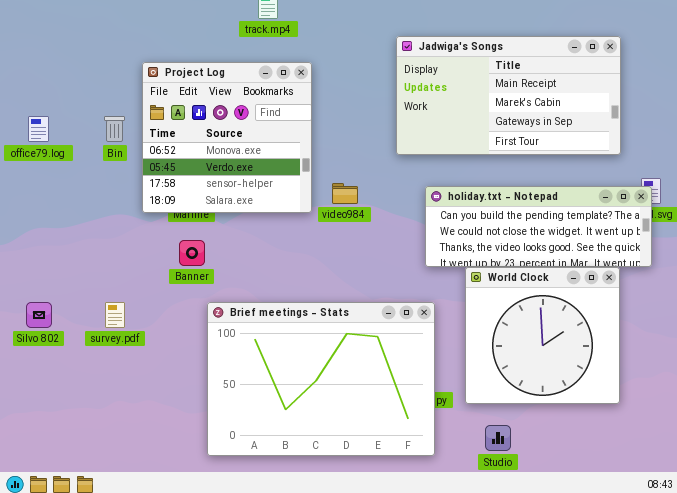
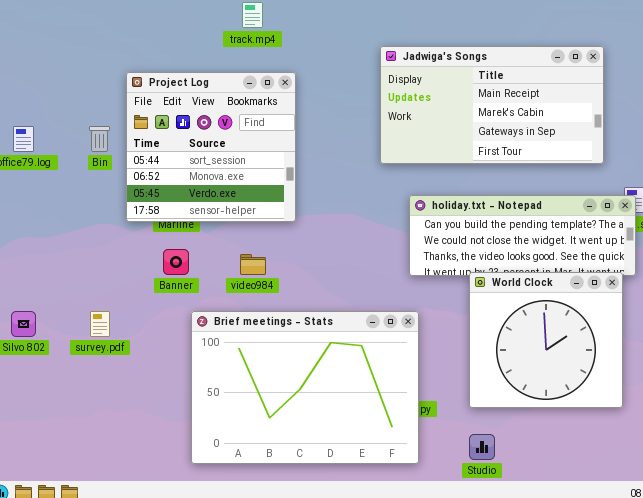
Project Log: [142,62,312,213] -> [126,72,296,222], scrolled up 1 row
video984: [332,183,358,204] -> [240,254,266,275], moved
World Clock: [465,267,620,404] -> [469,272,623,408], moved

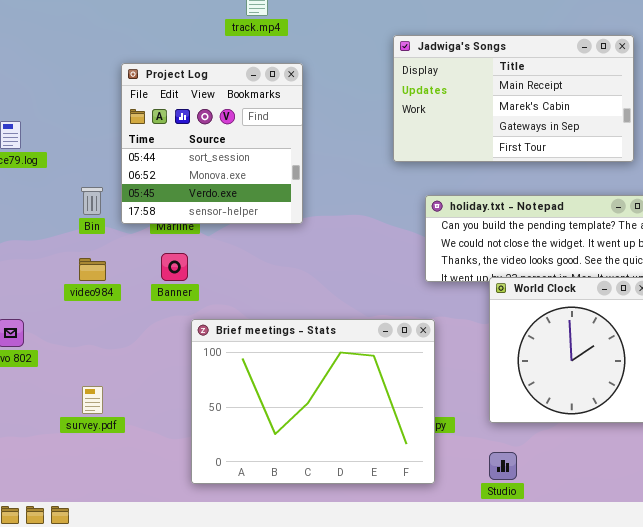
Bin: [89,126,110,152] -> [81,187,103,215], moved
video984: [240,254,266,275] -> [79,258,106,281], moved
survey.pdf: [90,311,110,337] -> [82,386,103,414], moved

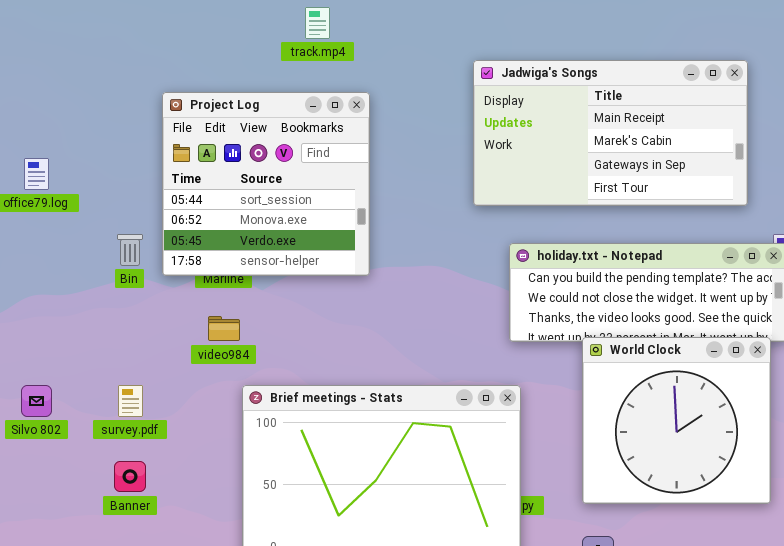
Banner: [161,253,188,281] -> [114,461,146,492], moved
video984: [79,258,106,281] -> [208,316,240,341], moved
survey.pdf: [82,386,103,414] -> [118,385,143,417], moved

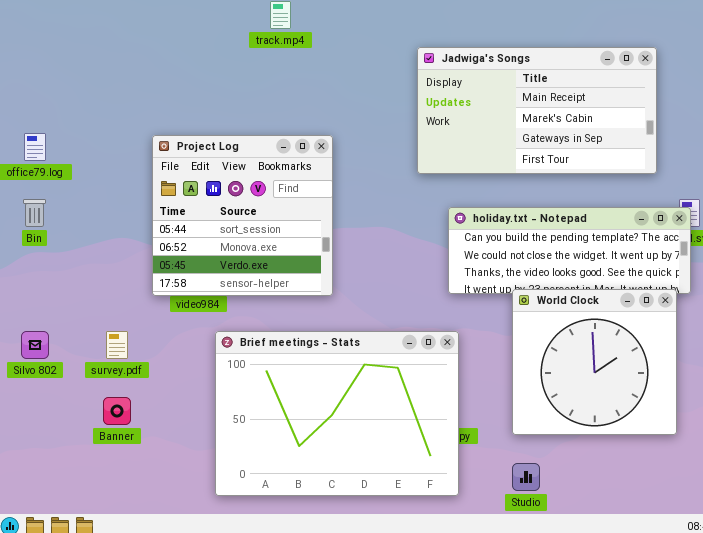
Project Log: [162,92,370,276] -> [152,135,333,296], moved
Bin: [117,234,143,266] -> [23,199,46,227], moved

